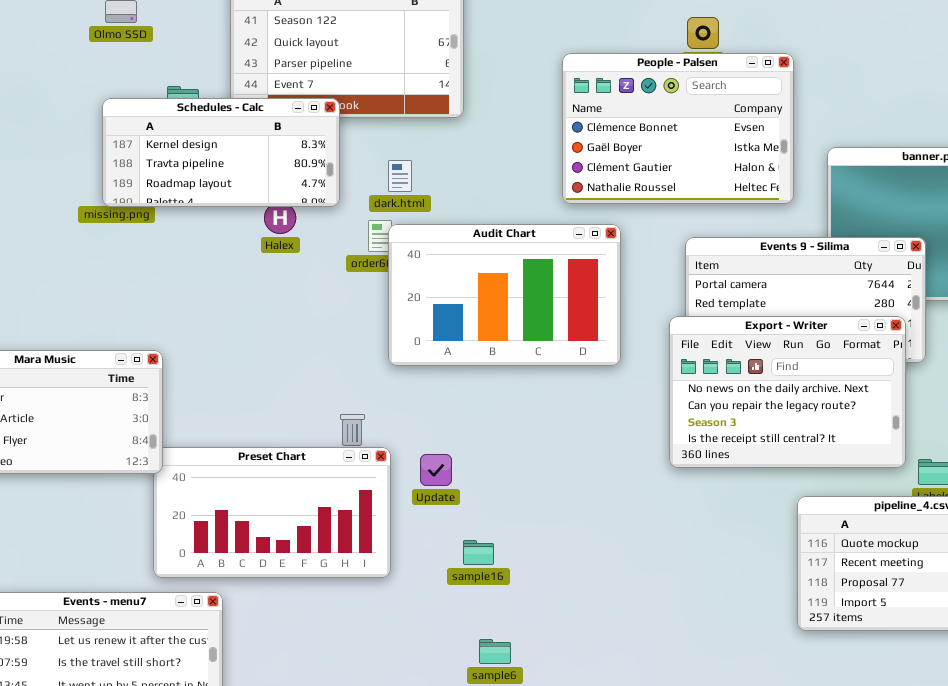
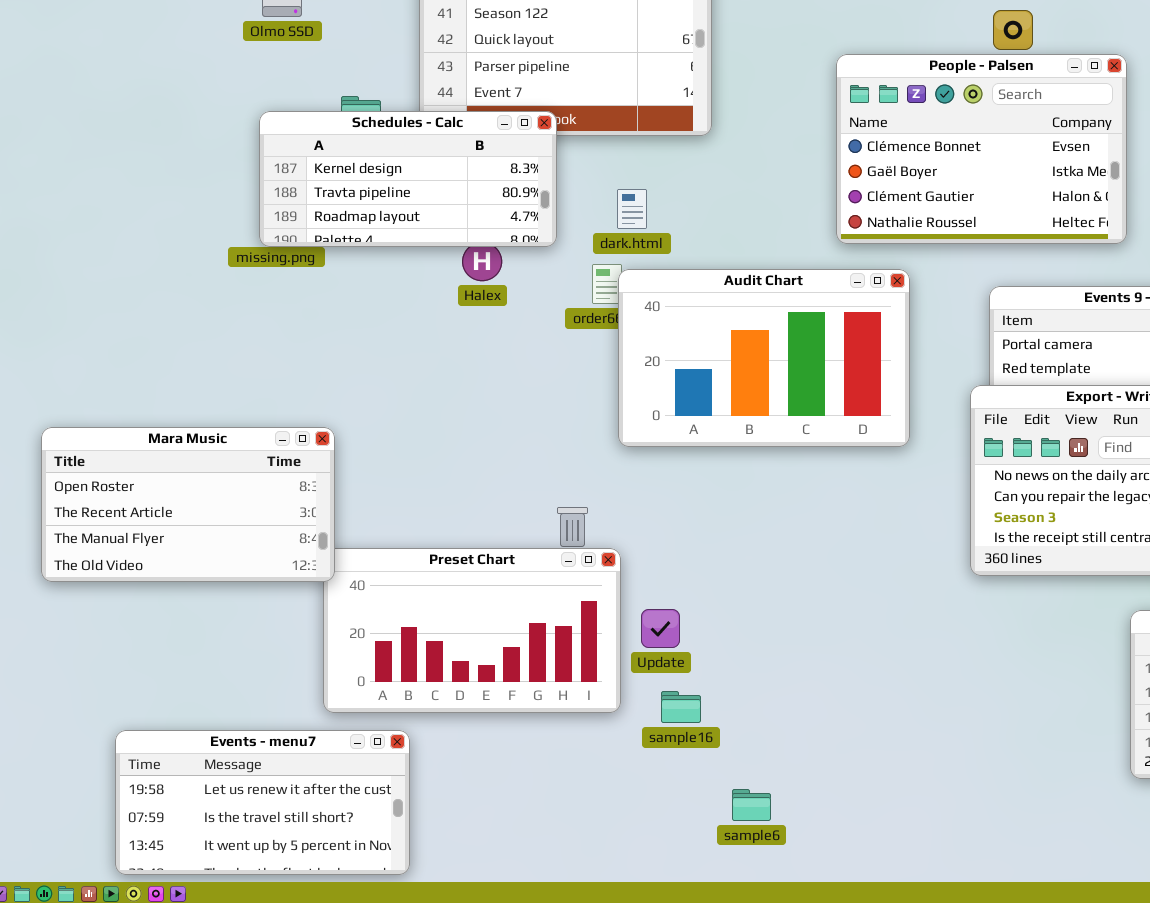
Update: [420,454,452,486] -> [641,609,680,648], moved
sample16: [463,540,494,565] -> [661,691,701,723], moved

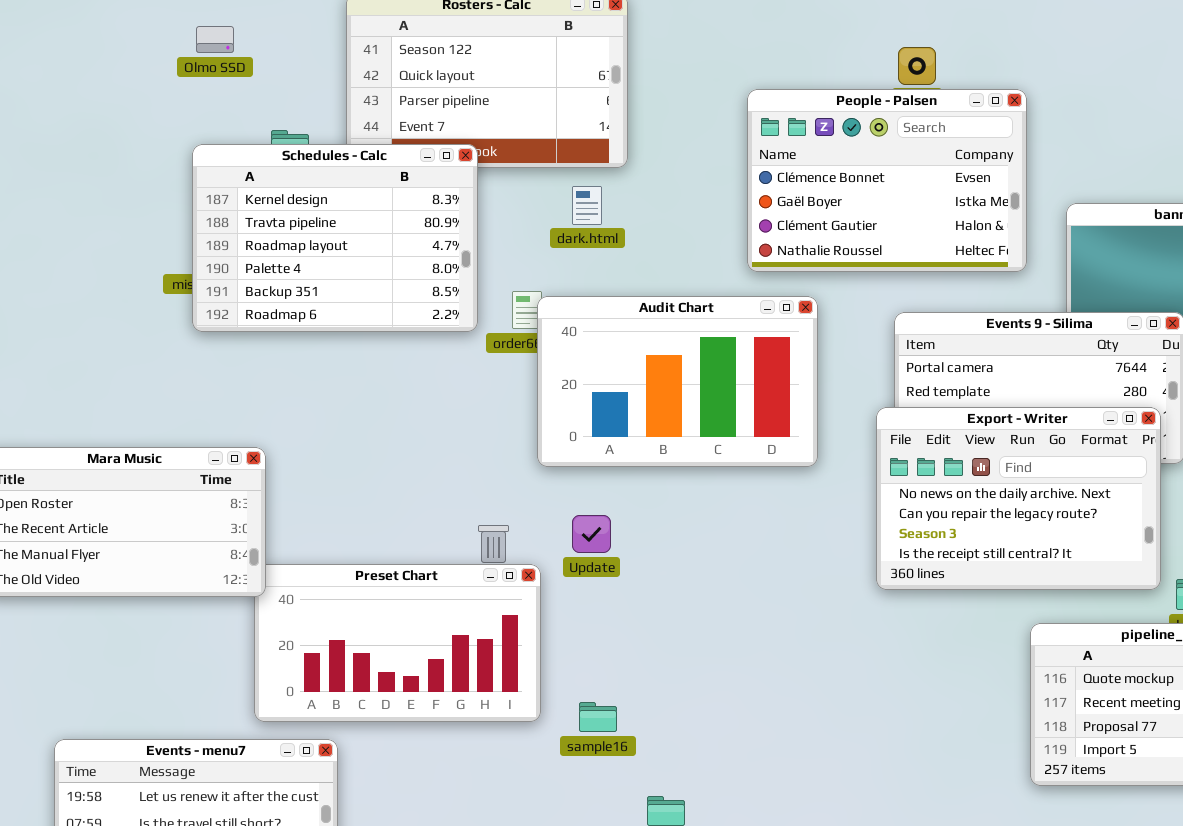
Schedules - Calc: [259,111,557,247] -> [192,144,478,332], resized
dark.html: [617,189,647,229] -> [572,186,602,225], moved
Update: [641,609,680,648] -> [572,515,611,553], moved

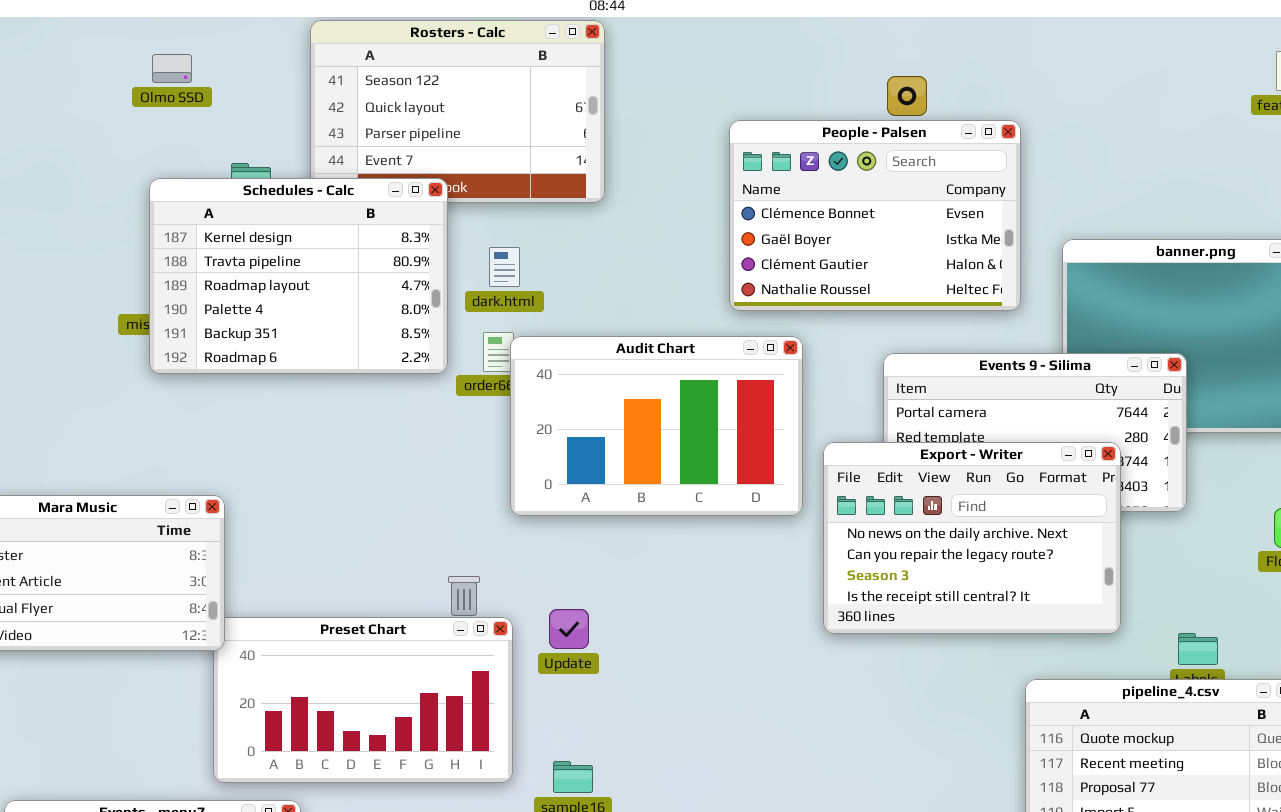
dark.html: [572,186,602,225] -> [489,247,520,287], moved
Export - Writer: [876,407,1161,590] -> [823,442,1121,634], moved
Update: [572,515,611,553] -> [549,609,589,649], moved

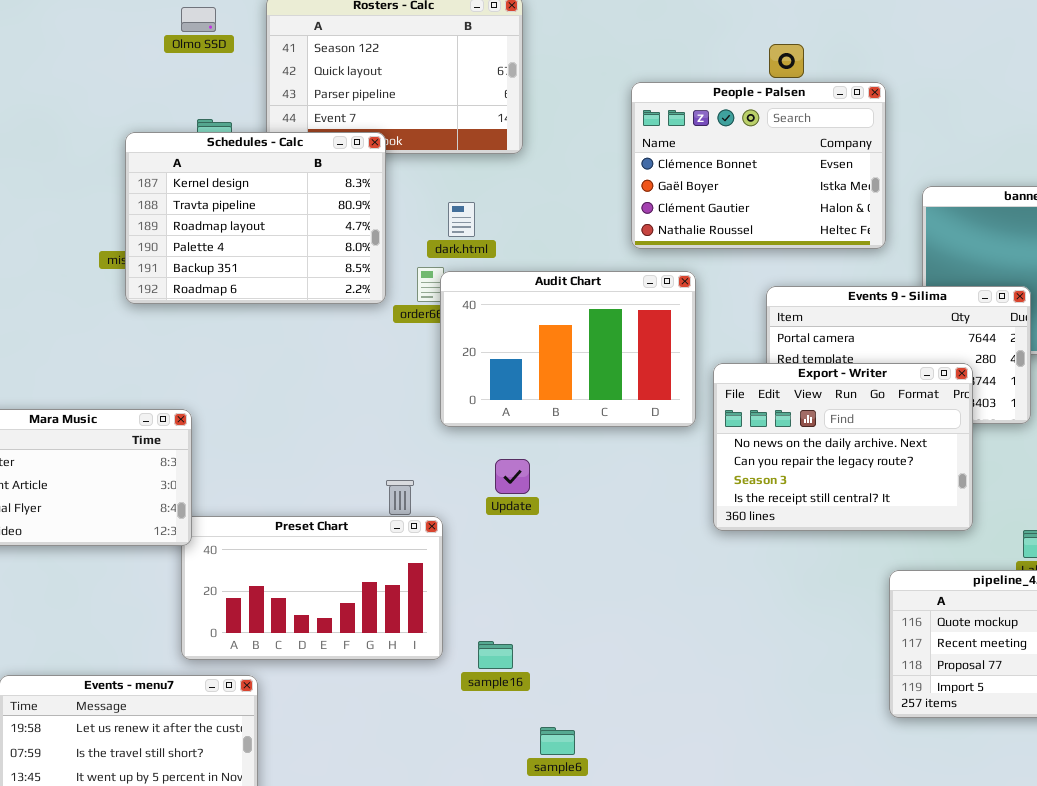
Olmo SSD: [152,54,192,83] -> [181,7,216,32], moved
dark.html: [489,247,520,287] -> [448,202,475,237], moved
Update: [549,609,589,649] -> [495,459,530,494], moved

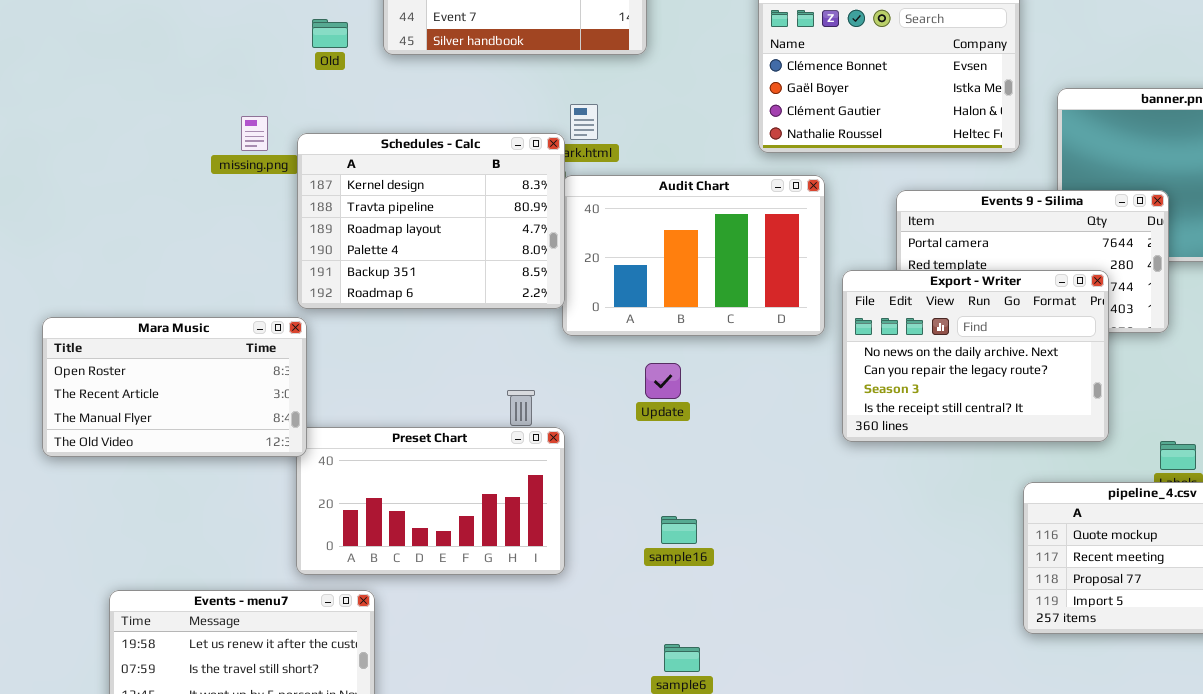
Schedules - Calc: [125,132,386,304] -> [297,133,565,309], moved
Update: [495,459,530,494] -> [645,363,681,399], moved
sample16: [478,641,513,669] -> [661,516,697,544], moved

